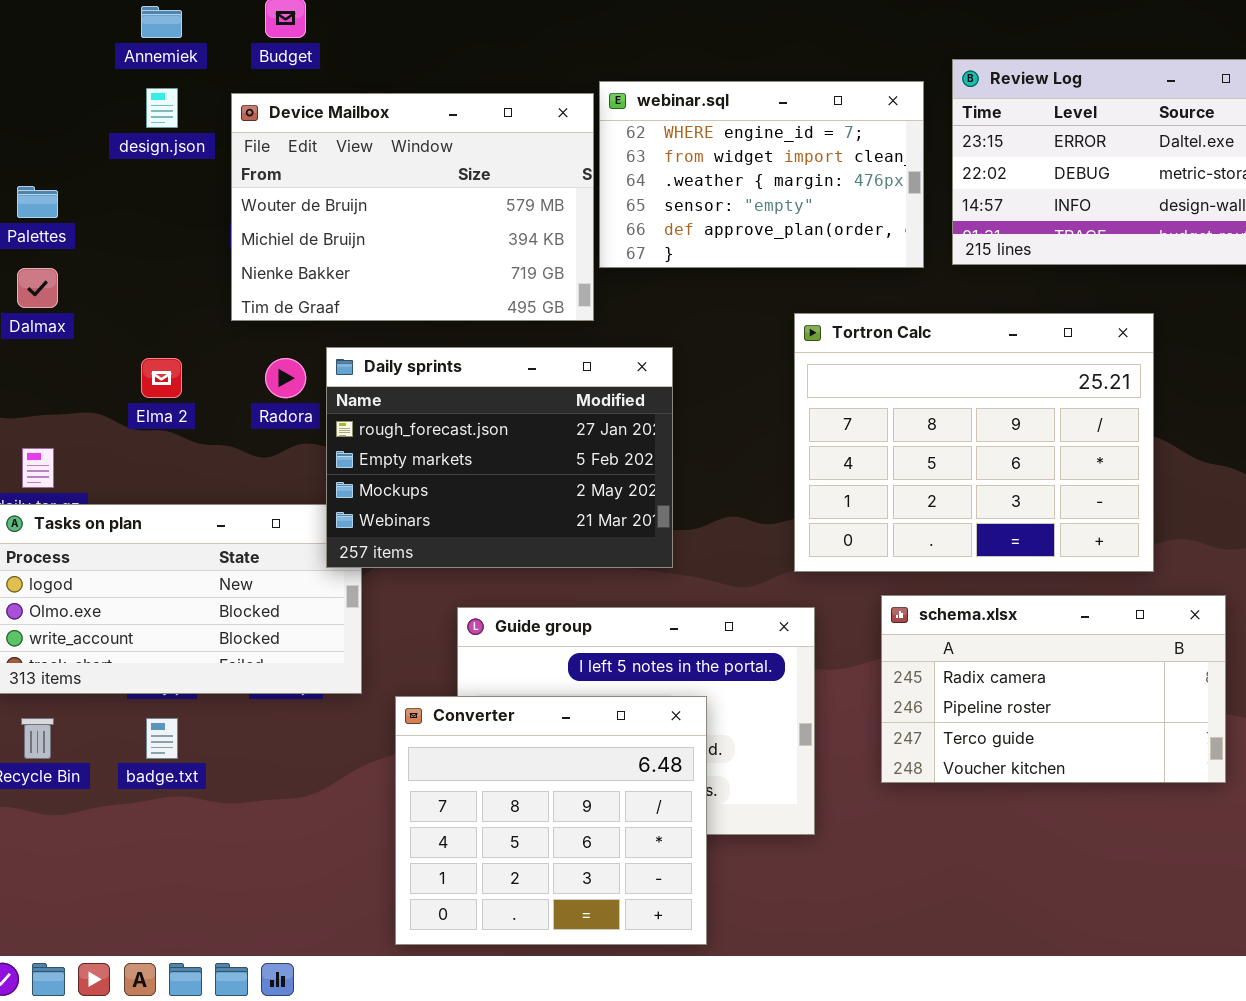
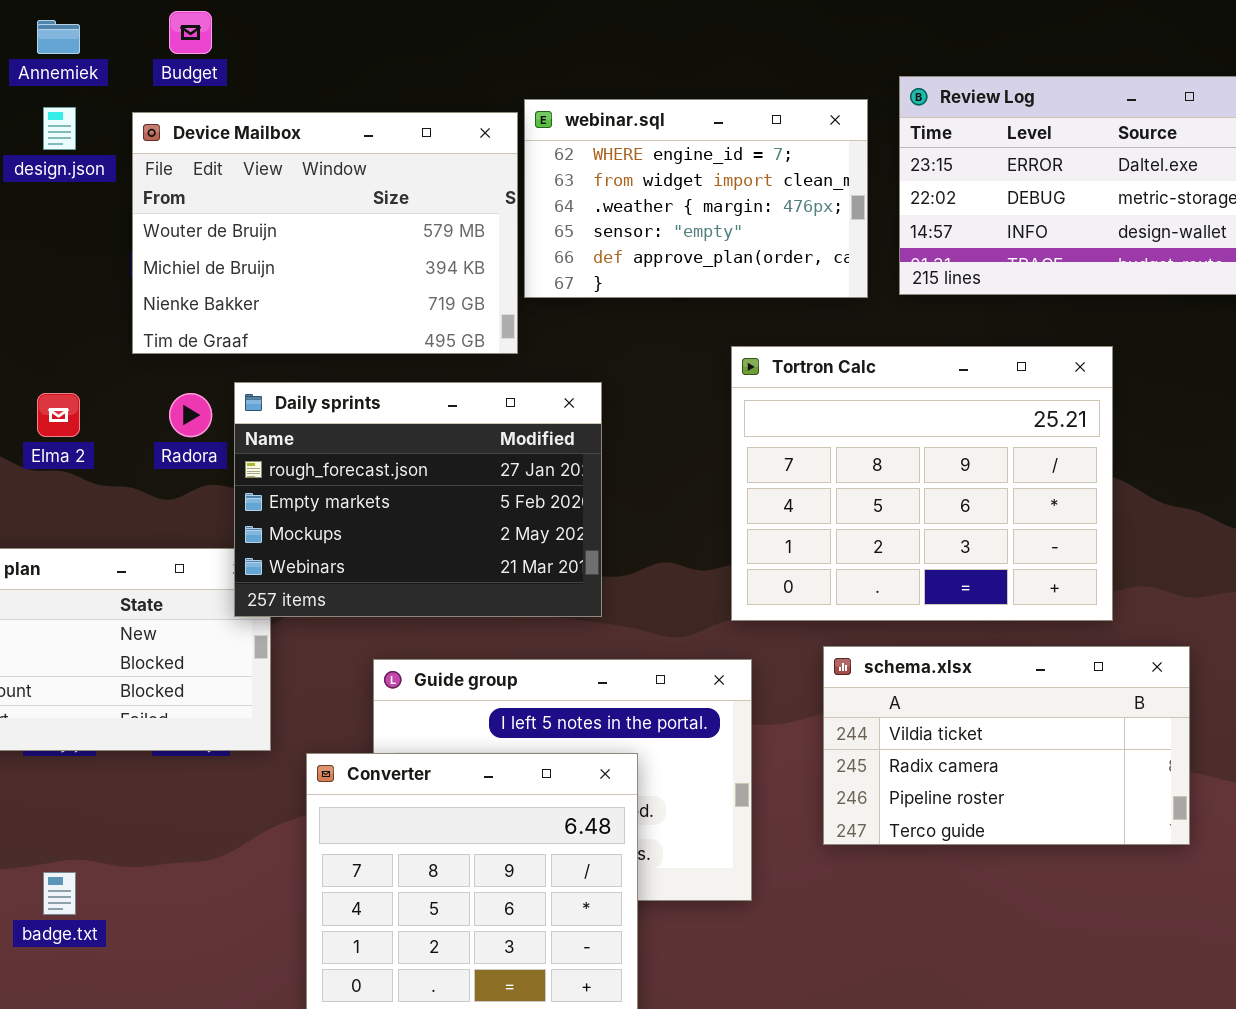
schema.xlsx: [881,595,1226,783] -> [823,646,1190,845], scrolled up 1 row
badge.txt: [146,718,178,759] -> [43,872,76,915], moved

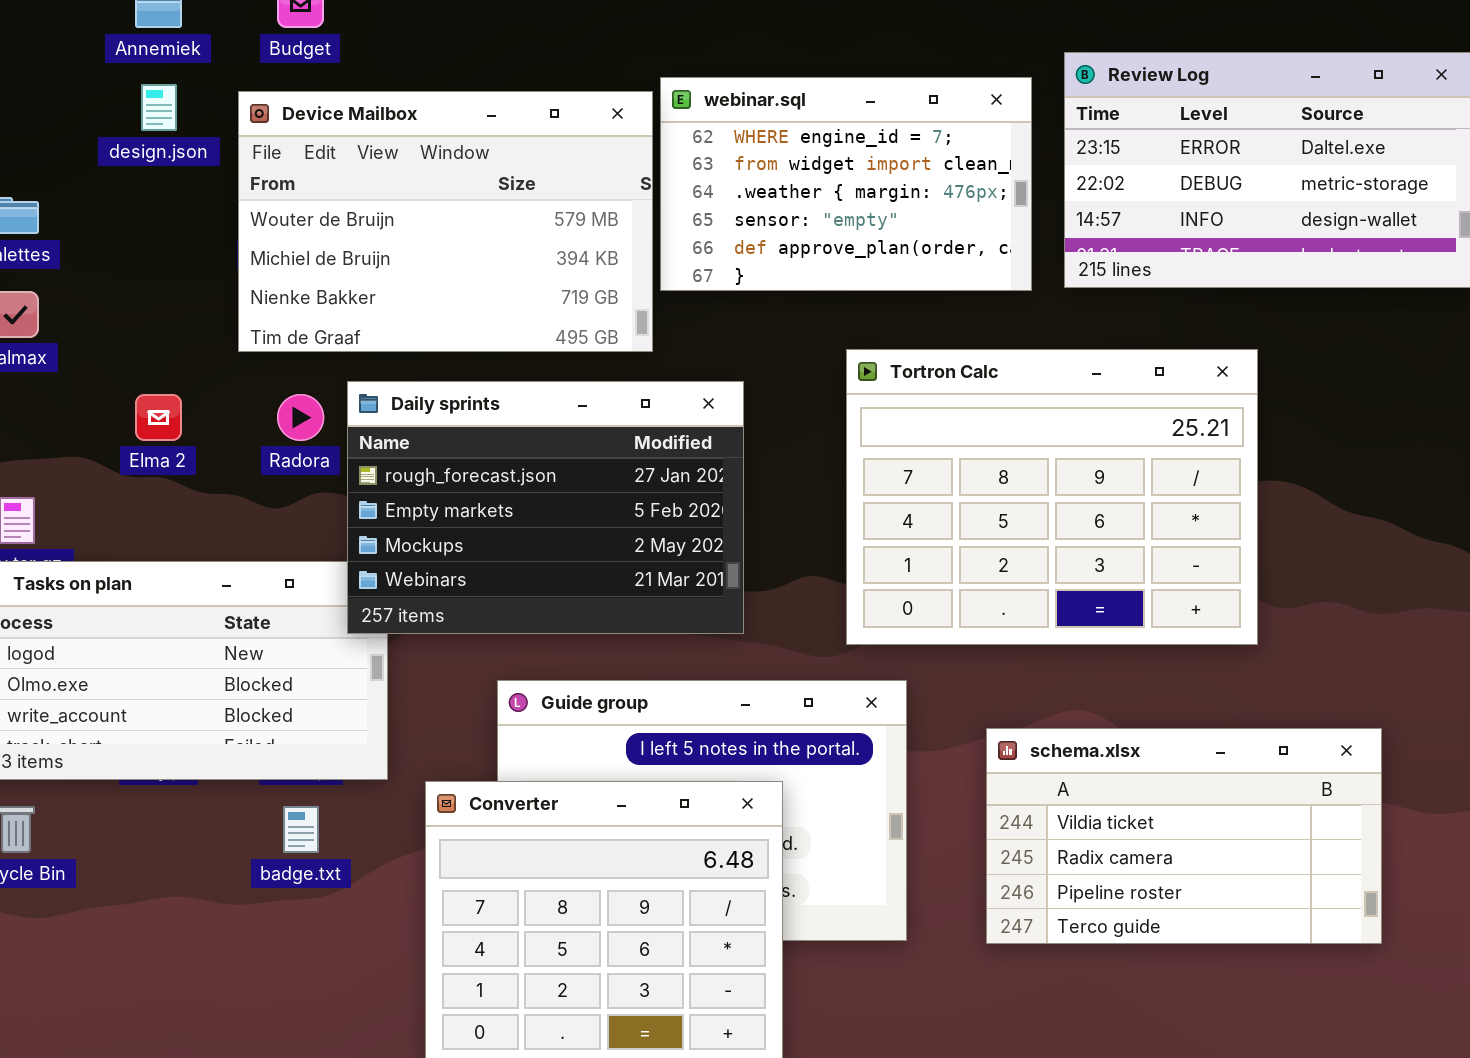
Tortron Calc: [731,346,1113,621] -> [846,349,1258,645], moved
schema.xlsx: [823,646,1190,845] -> [986,728,1382,944], moved
badge.txt: [43,872,76,915] -> [283,806,319,853], moved

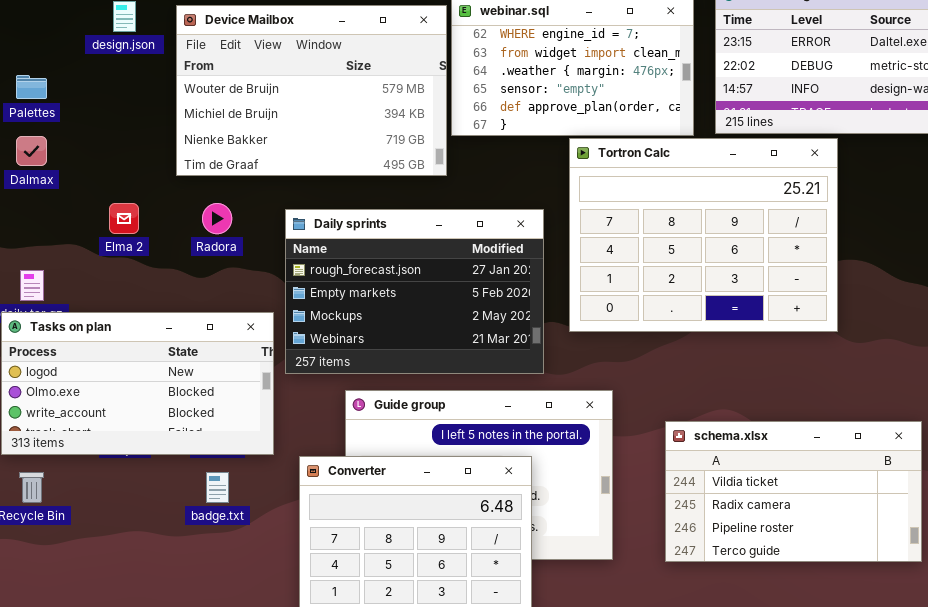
Tortron Calc: [846,349,1258,645] -> [569,138,838,332], moved
Daily sprints: [347,381,744,634] -> [285,209,544,374], moved

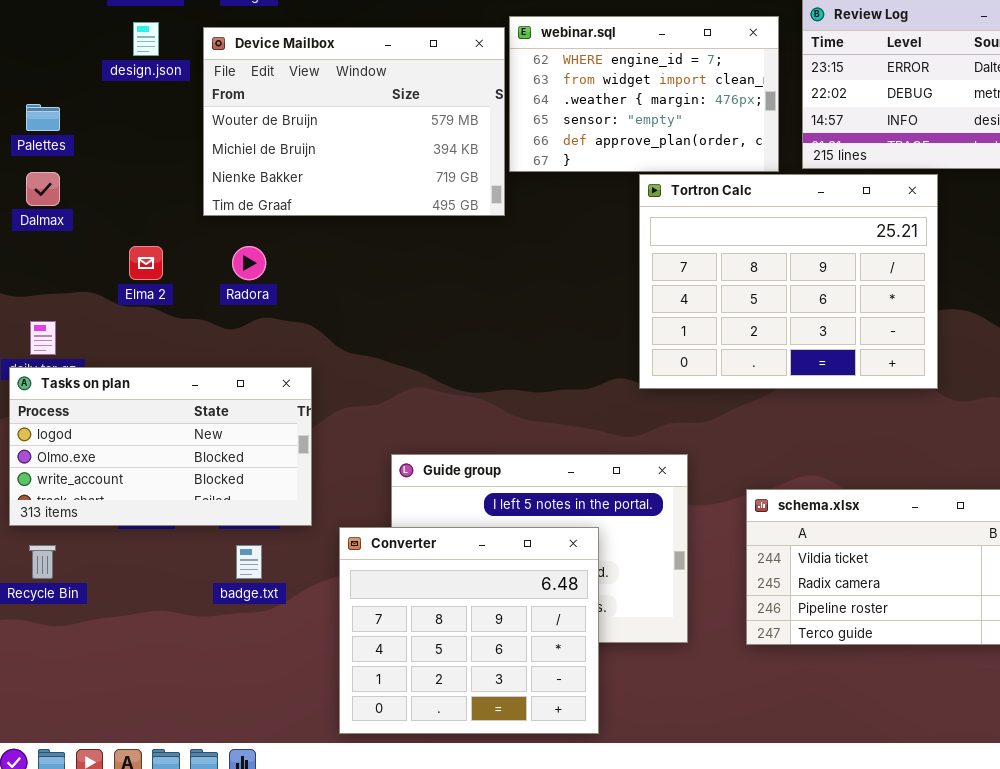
Daily sprints: [285,209,544,374] -> none, closed

